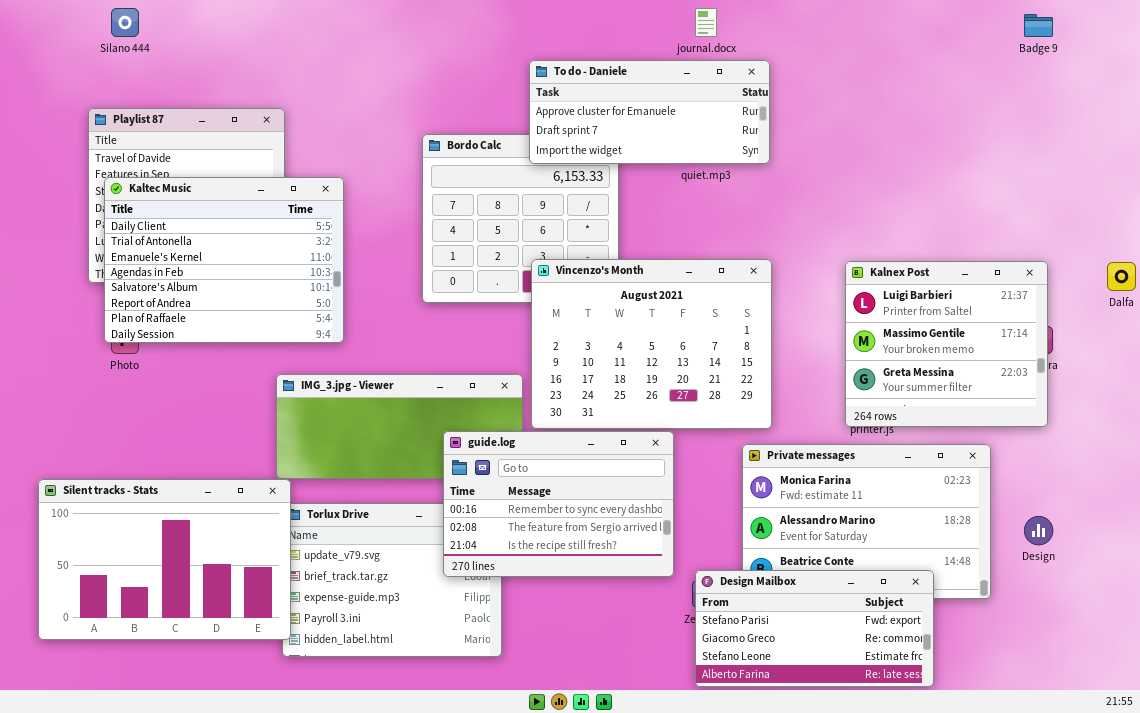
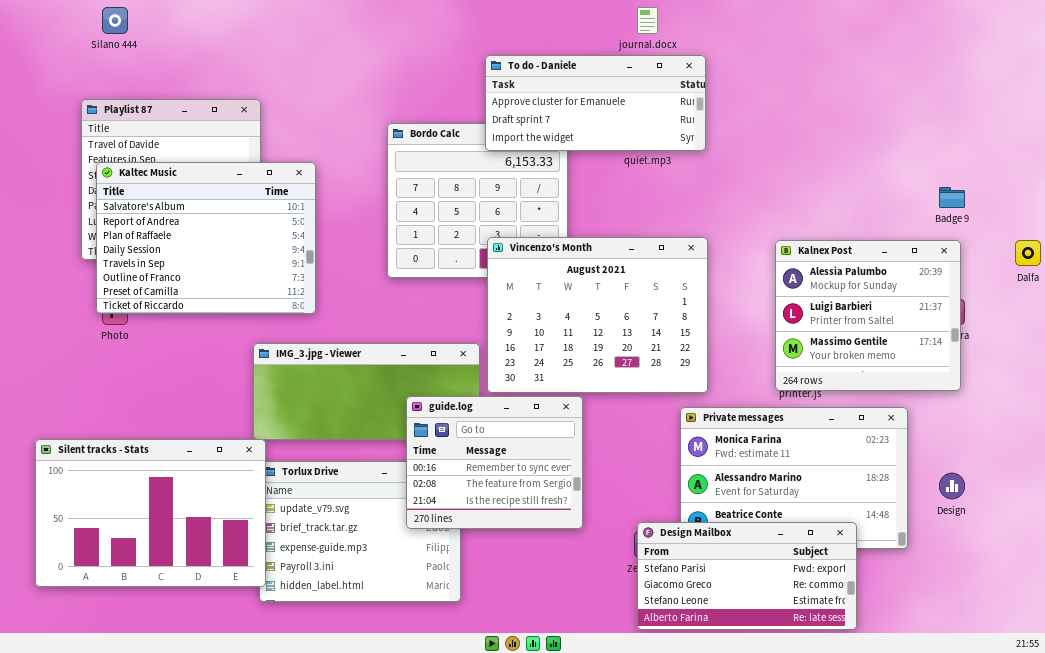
Badge 9: [1024,14,1053,37] -> [939,187,965,208], moved
Kaltec Music: [104,177,344,343] -> [96,162,316,314], scrolled down 4 rows
Kalnex Post: [845,261,1048,427] -> [775,240,961,391], scrolled up 1 row
guide.log: [443,431,674,577] -> [406,396,583,529], resized

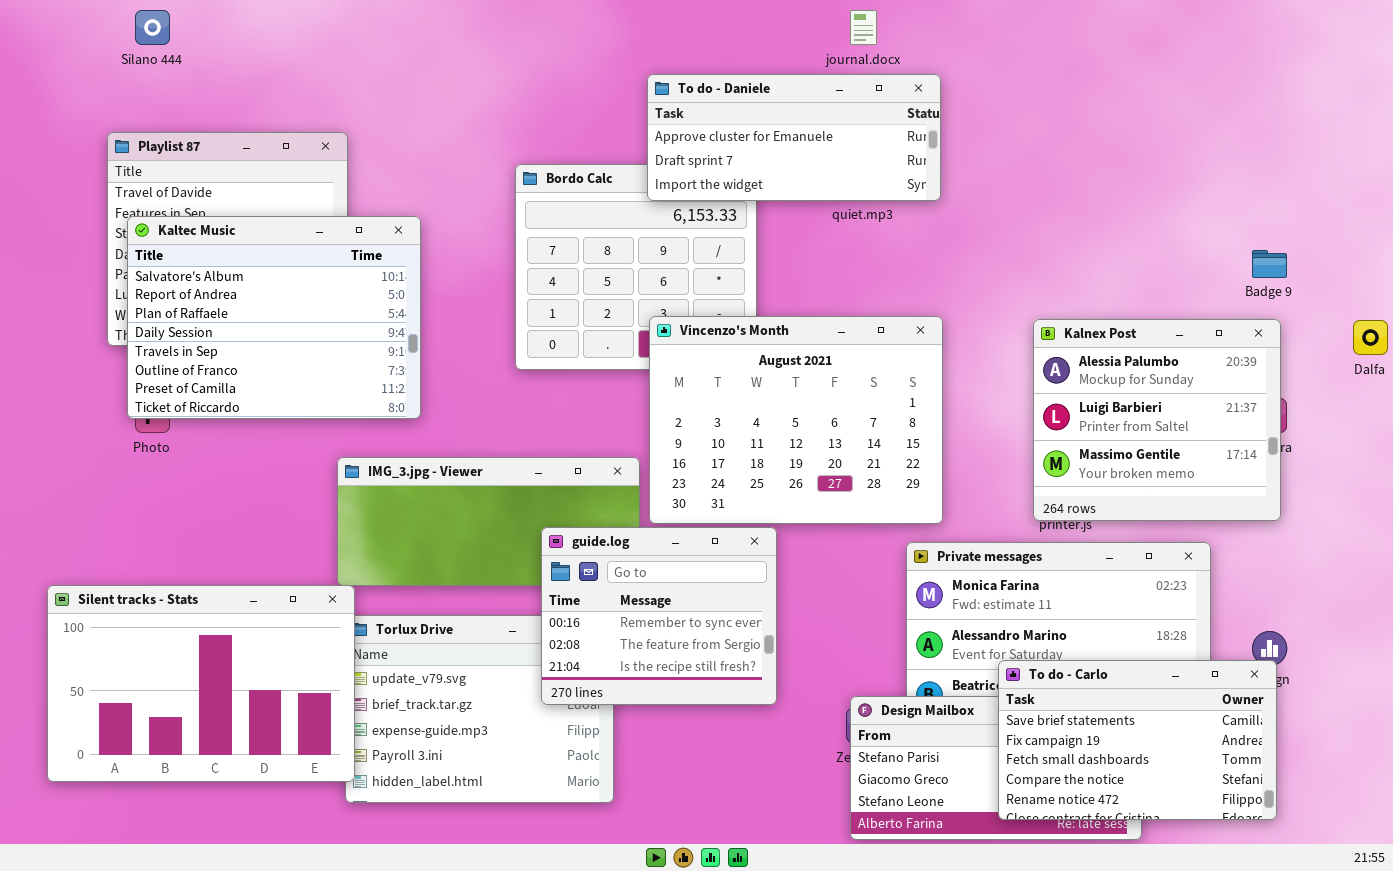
To do - Carlo: none -> [998,660,1277,820], opened

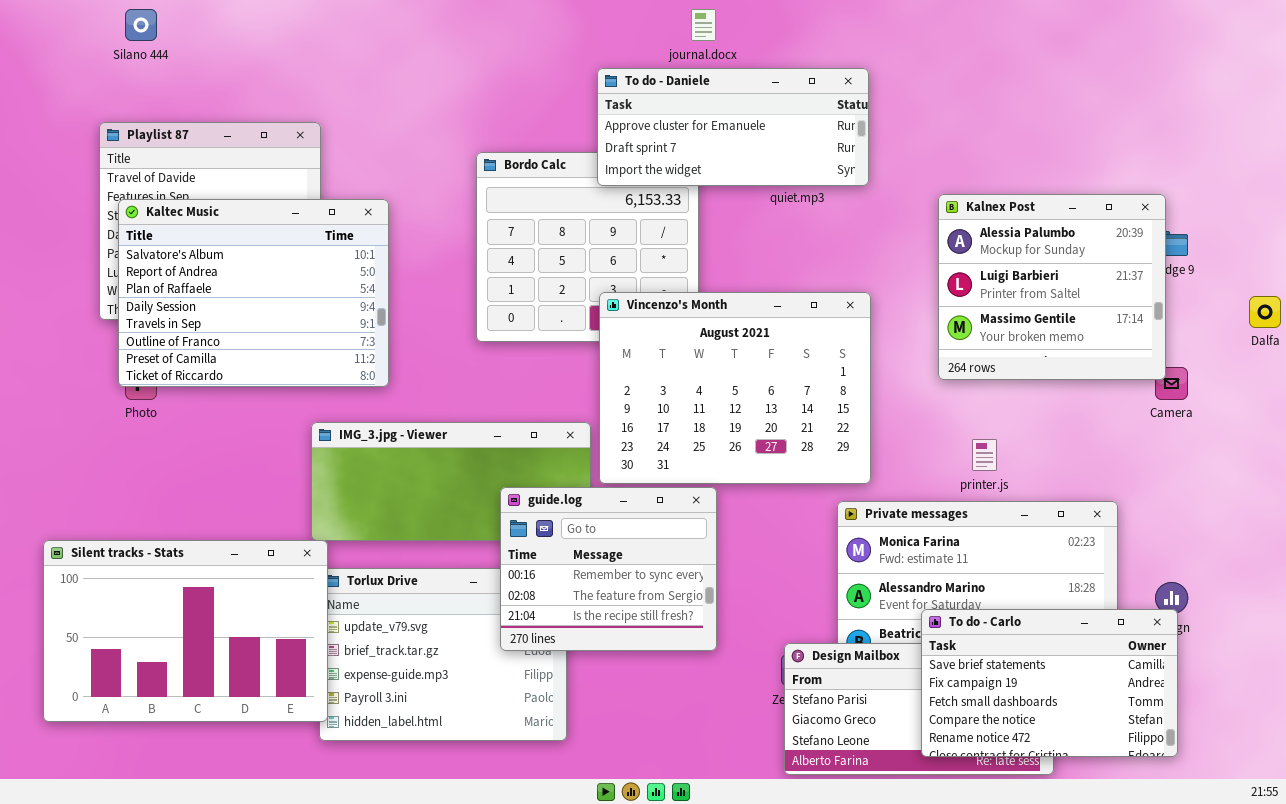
journal.docx: [850,10,877,45] -> [691,9,716,41], moved
Kalnex Post: [1033,319,1281,521] -> [938,194,1166,380], moved

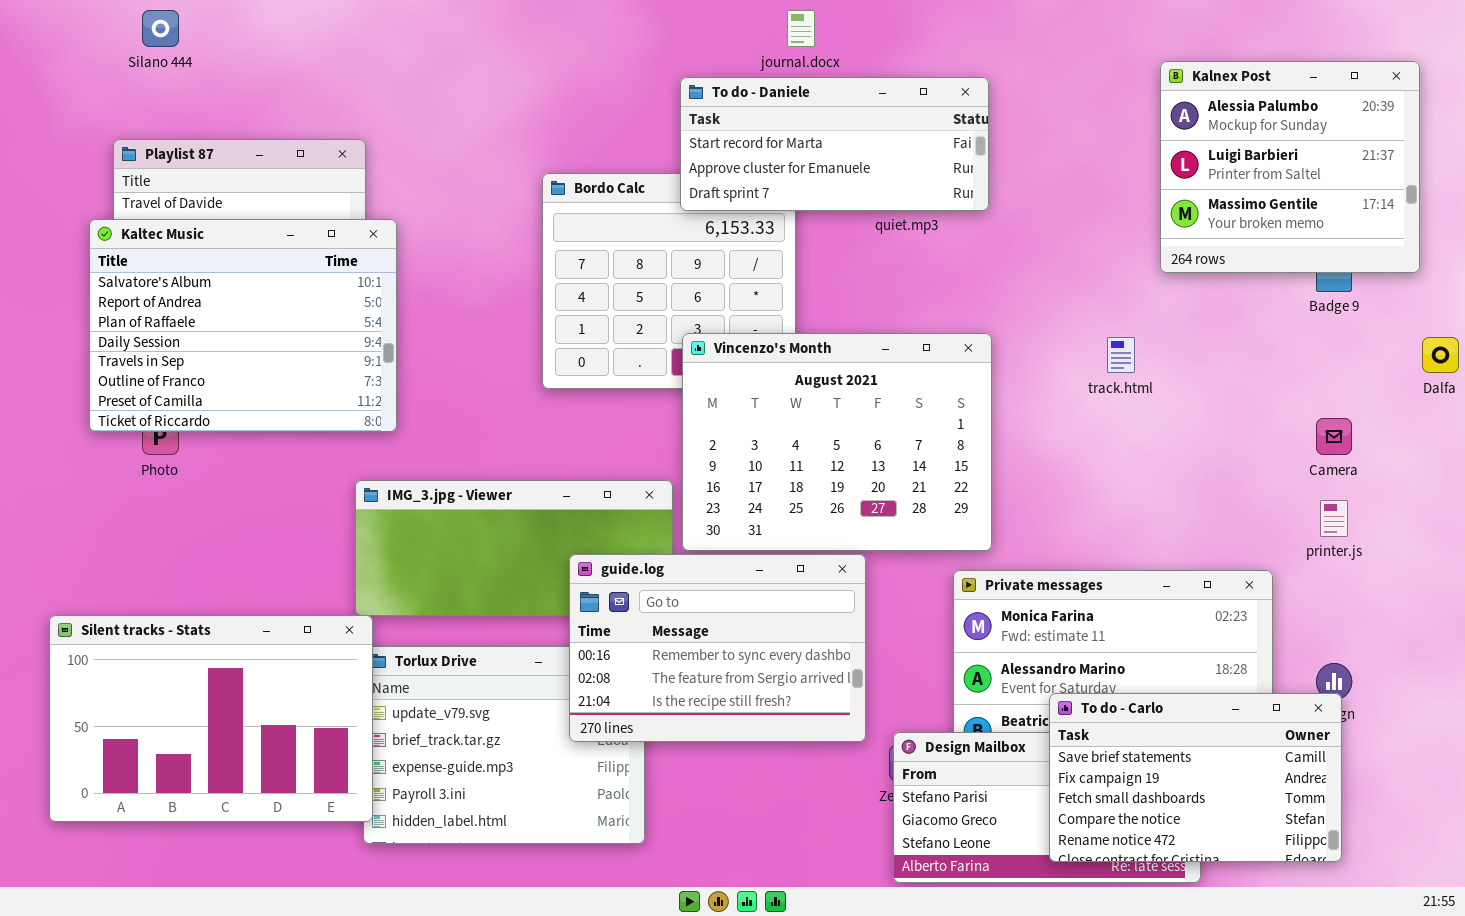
To do - Daniele: [597,68,869,186] -> [680,77,989,211], scrolled up 1 row
Kalnex Post: [938,194,1166,380] -> [1160,61,1420,273], moved
Kaltec Music: [118,199,389,387] -> [89,219,397,432], moved
printer.js: [972,439,997,471] -> [1320,500,1348,537], moved
guide.log: [500,487,717,651] -> [569,554,866,742], resized

